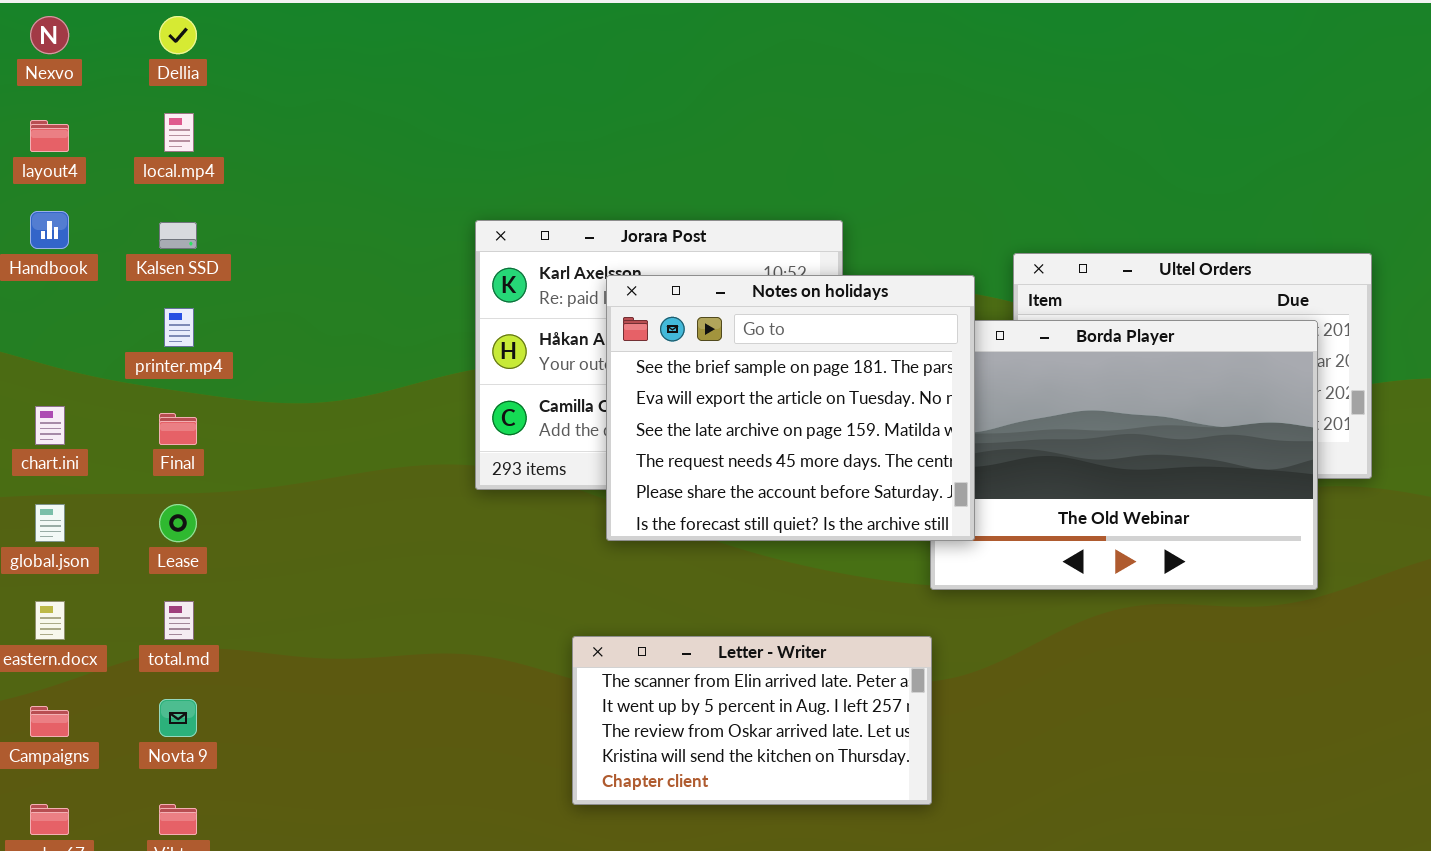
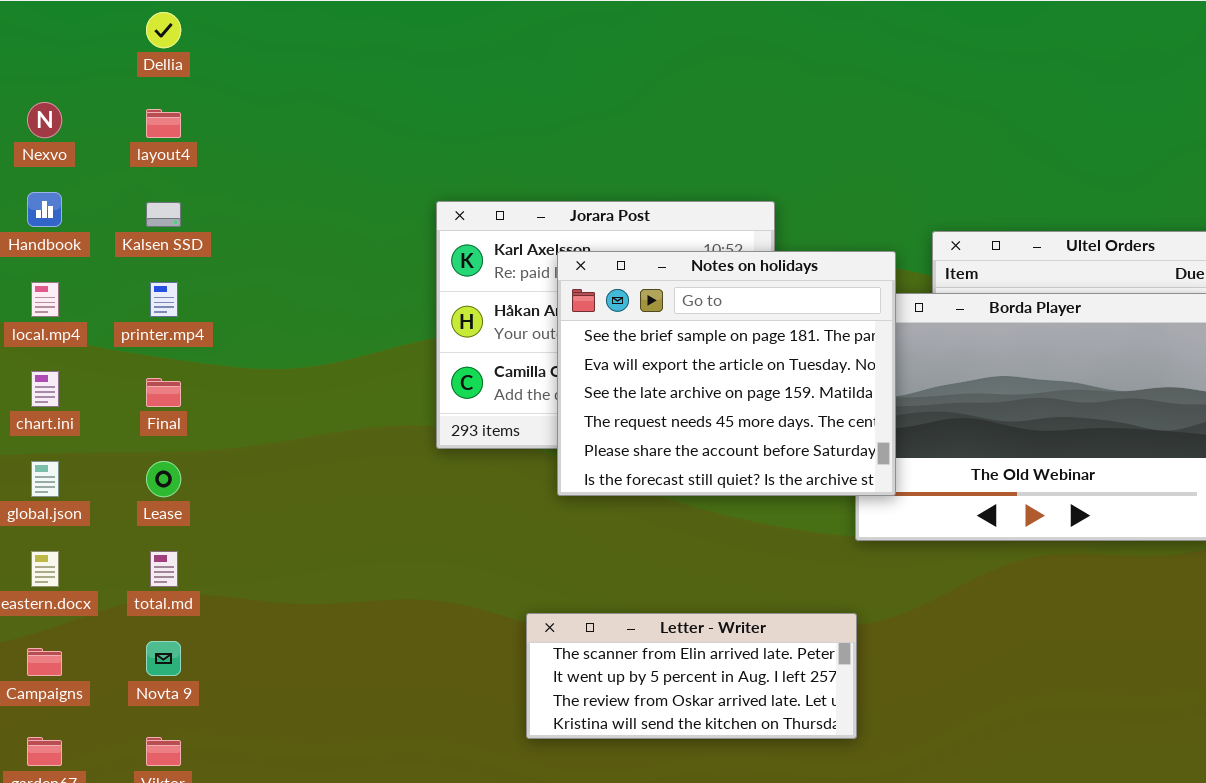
Nexvo: [30,16,69,54] -> [27,102,62,138], moved
local.mp4: [164,113,194,152] -> [31,282,59,317], moved
layout4: [30,120,69,152] -> [146,109,181,138], moved
Letter - Writer: [572,636,932,805] -> [526,613,857,739], resized

